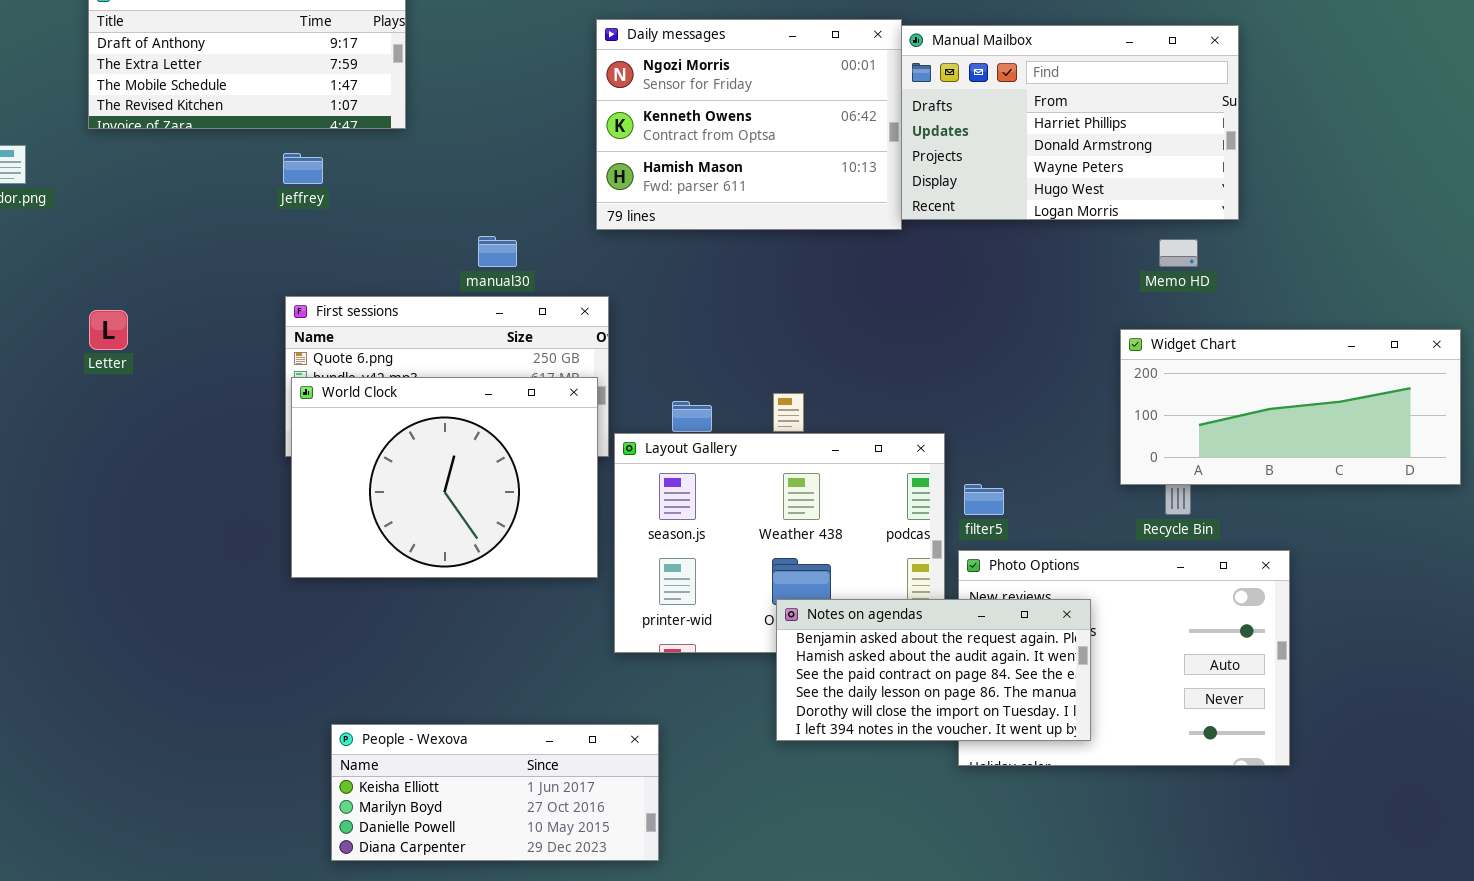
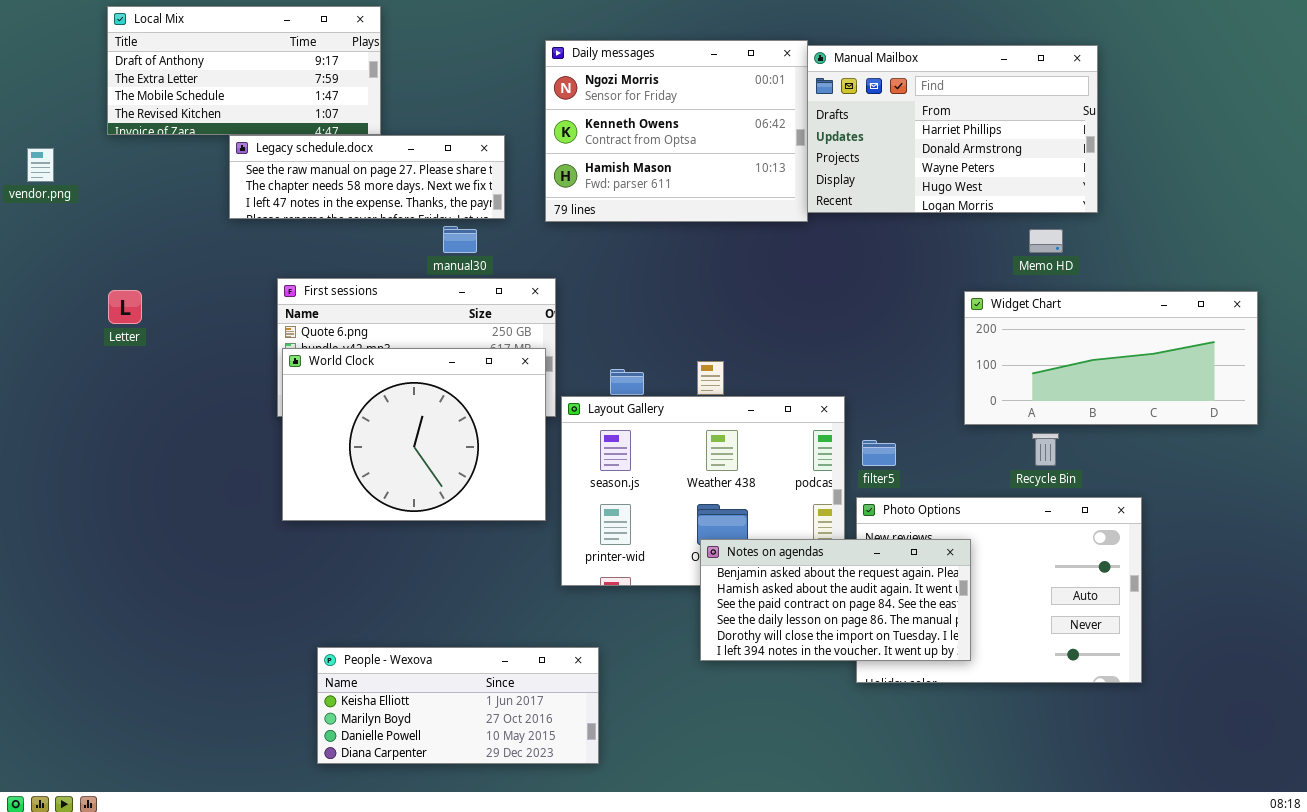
Legacy schedule.docx: none -> [229,135,505,219], opened
Widget Chart: [1120,329,1461,485] -> [964,291,1258,425], moved

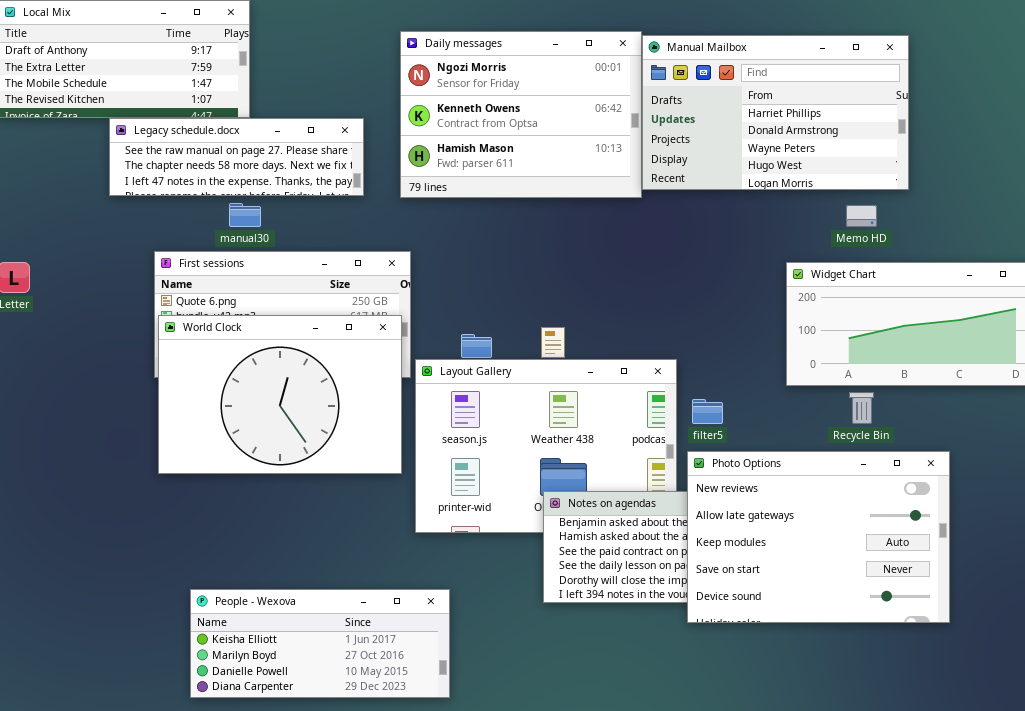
manual30: [443,226,477,253] -> [229,203,261,227], moved
Photo Options: [856,497,1142,683] -> [687,451,950,623], raised

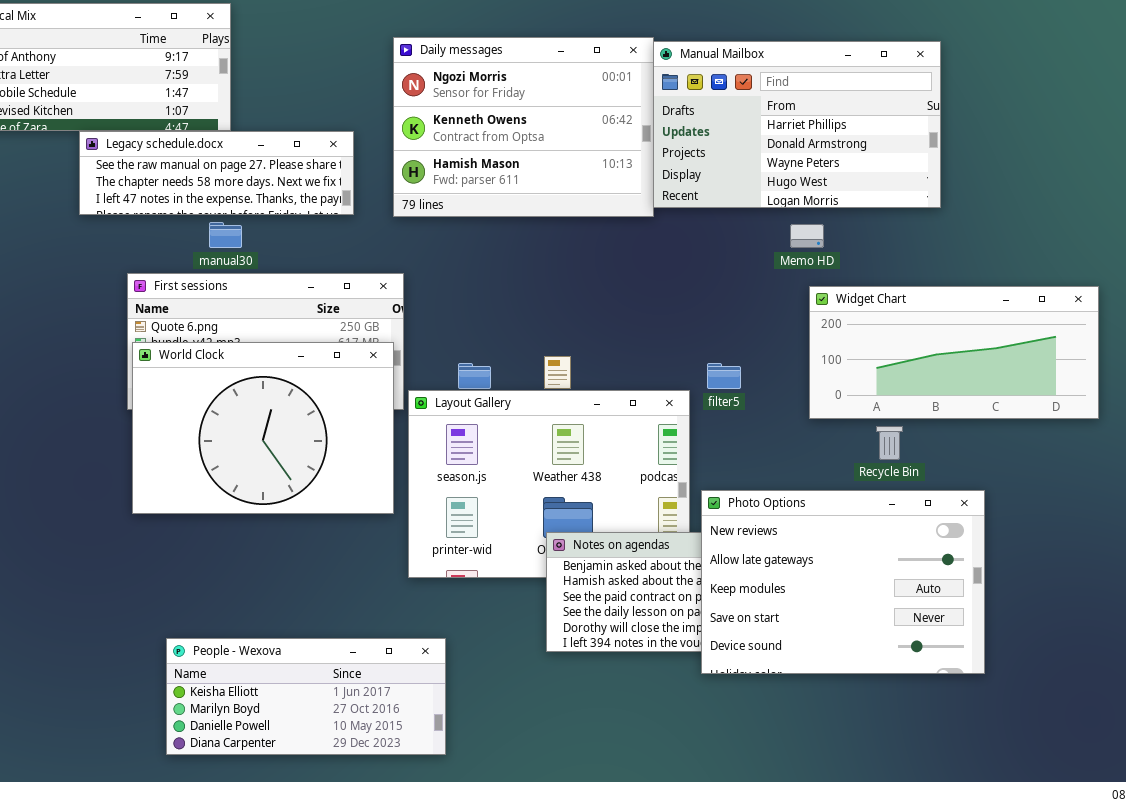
Memo HD: [846,205,877,227] -> [790,224,824,248], moved
filter5: [692,399,723,424] -> [707,363,741,389], moved

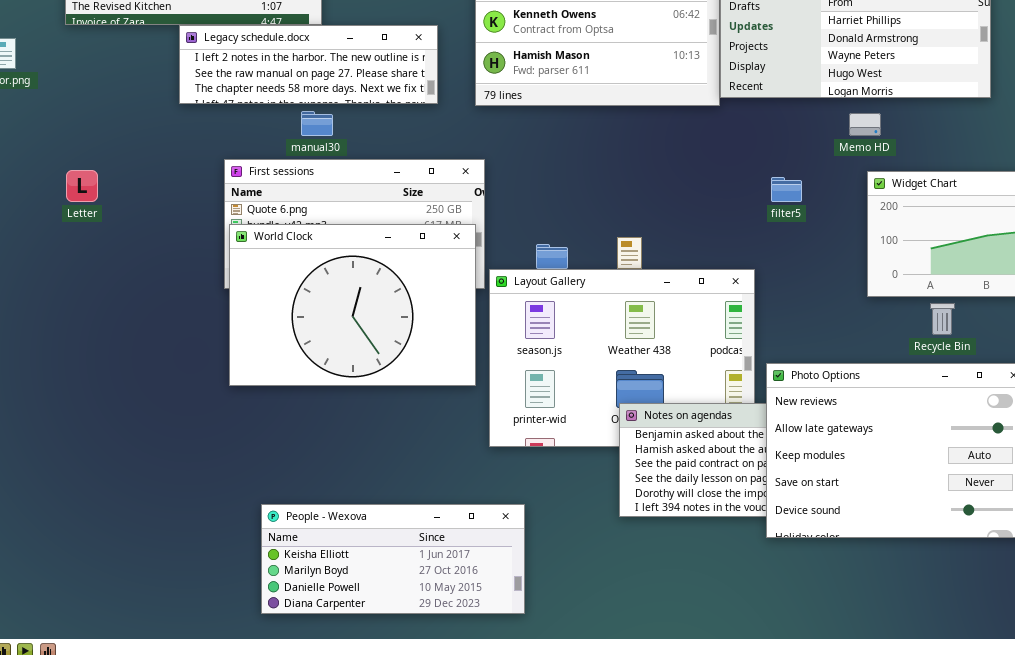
Legacy schedule.docx: [79,131,354,215] -> [179,25,438,104], scrolled up 1 row
filter5: [707,363,741,389] -> [771,177,802,202], moved

